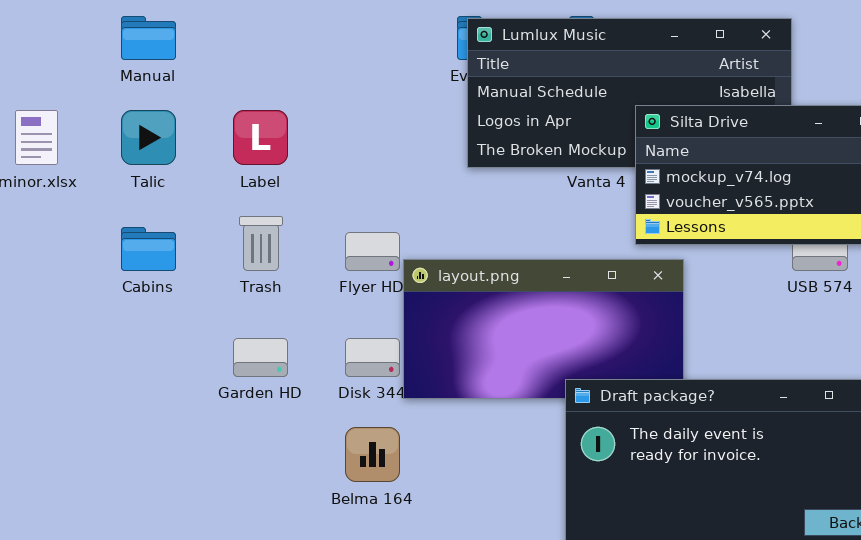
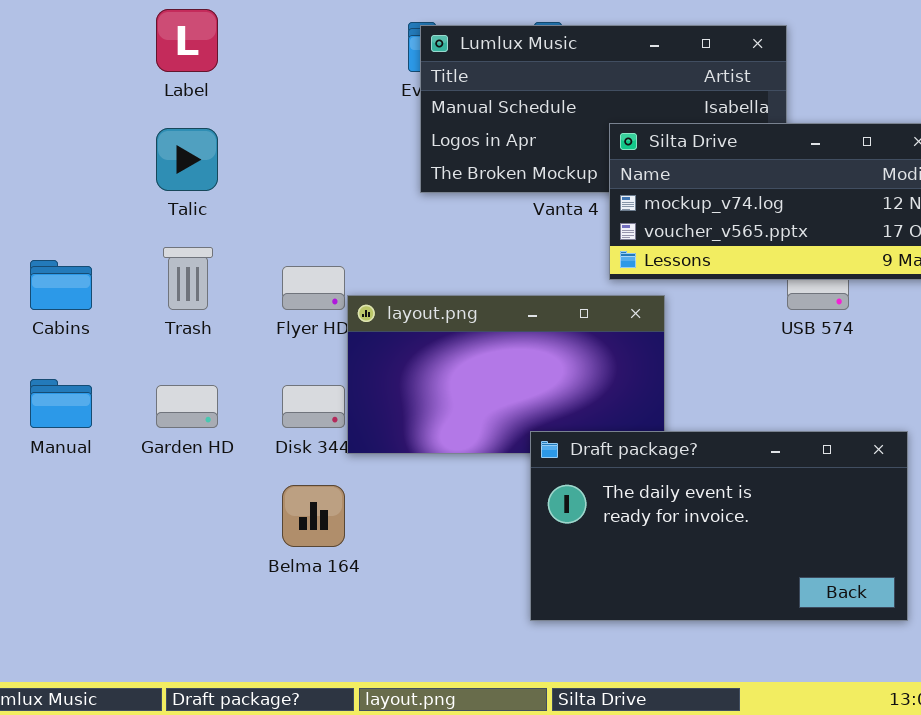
Manual: [121,16,176,60] -> [30,379,92,428], moved
Talic: [121,110,176,165] -> [156,128,218,191], moved
Label: [233,110,288,165] -> [156,9,218,72], moved

